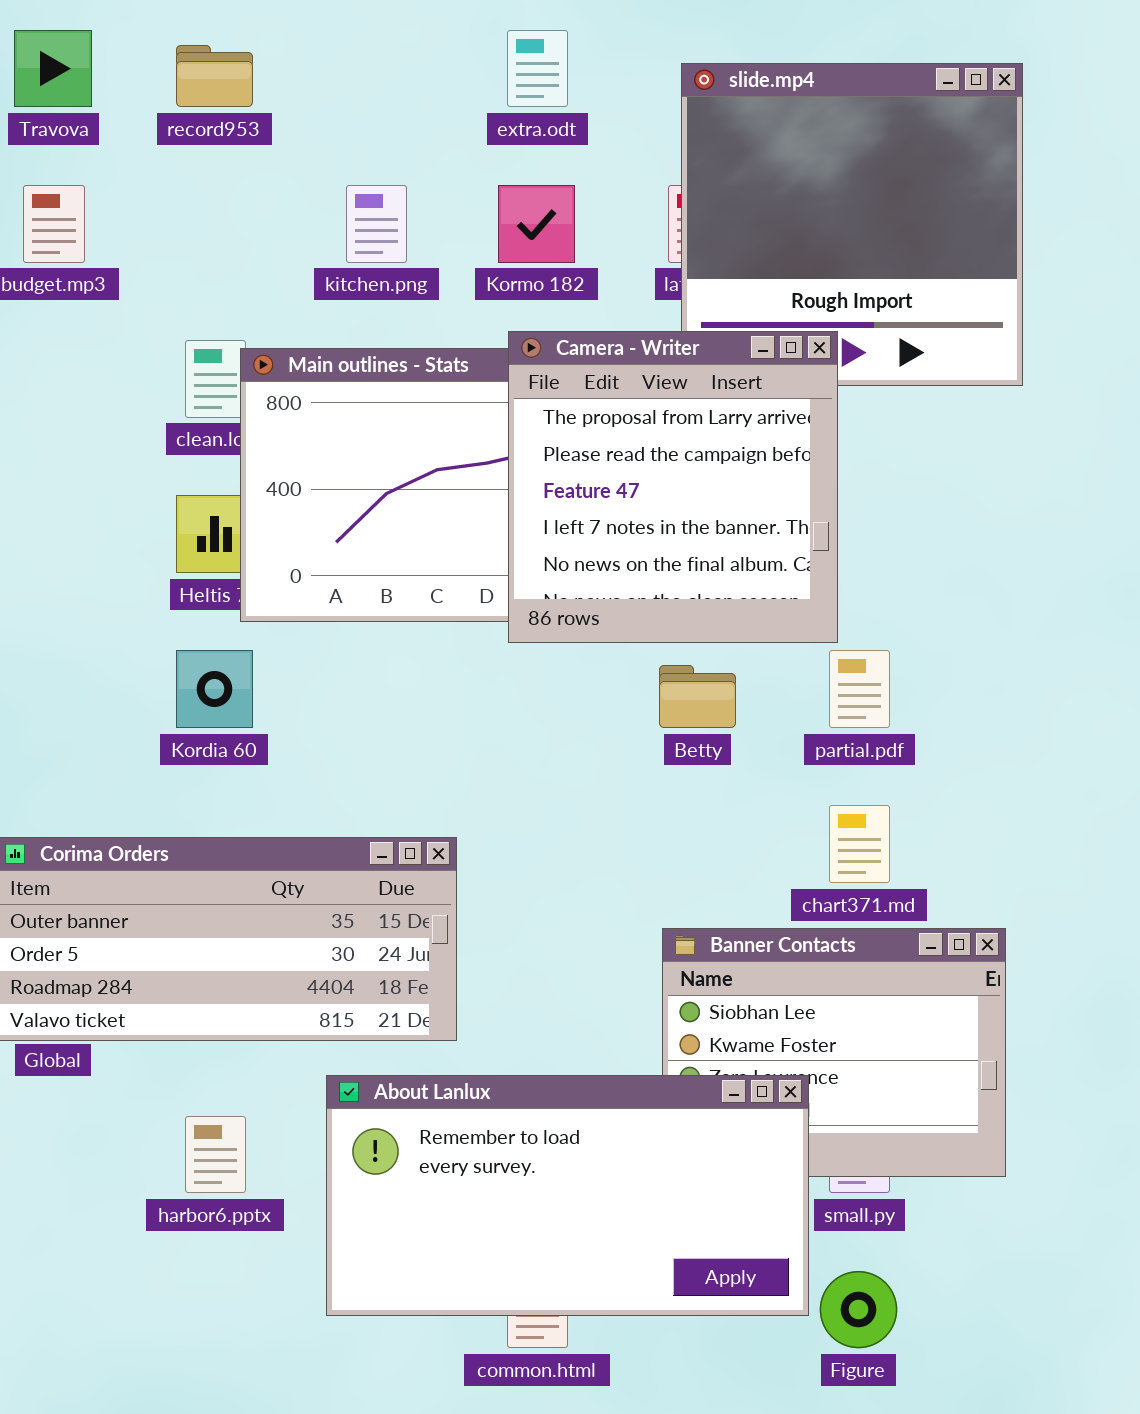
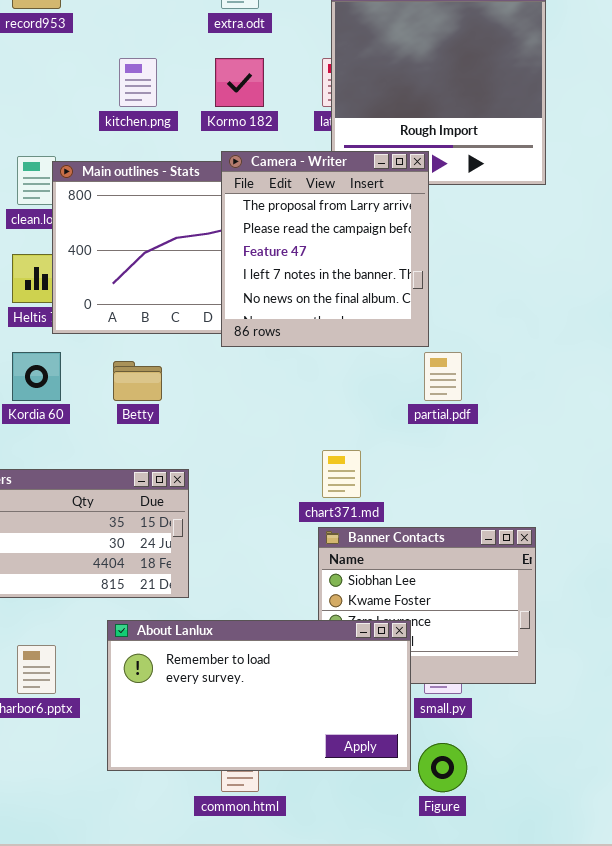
Betty: [659,665,736,728] -> [113,361,162,401], moved
chart371.md: [829,805,890,883] -> [322,450,361,498], moved

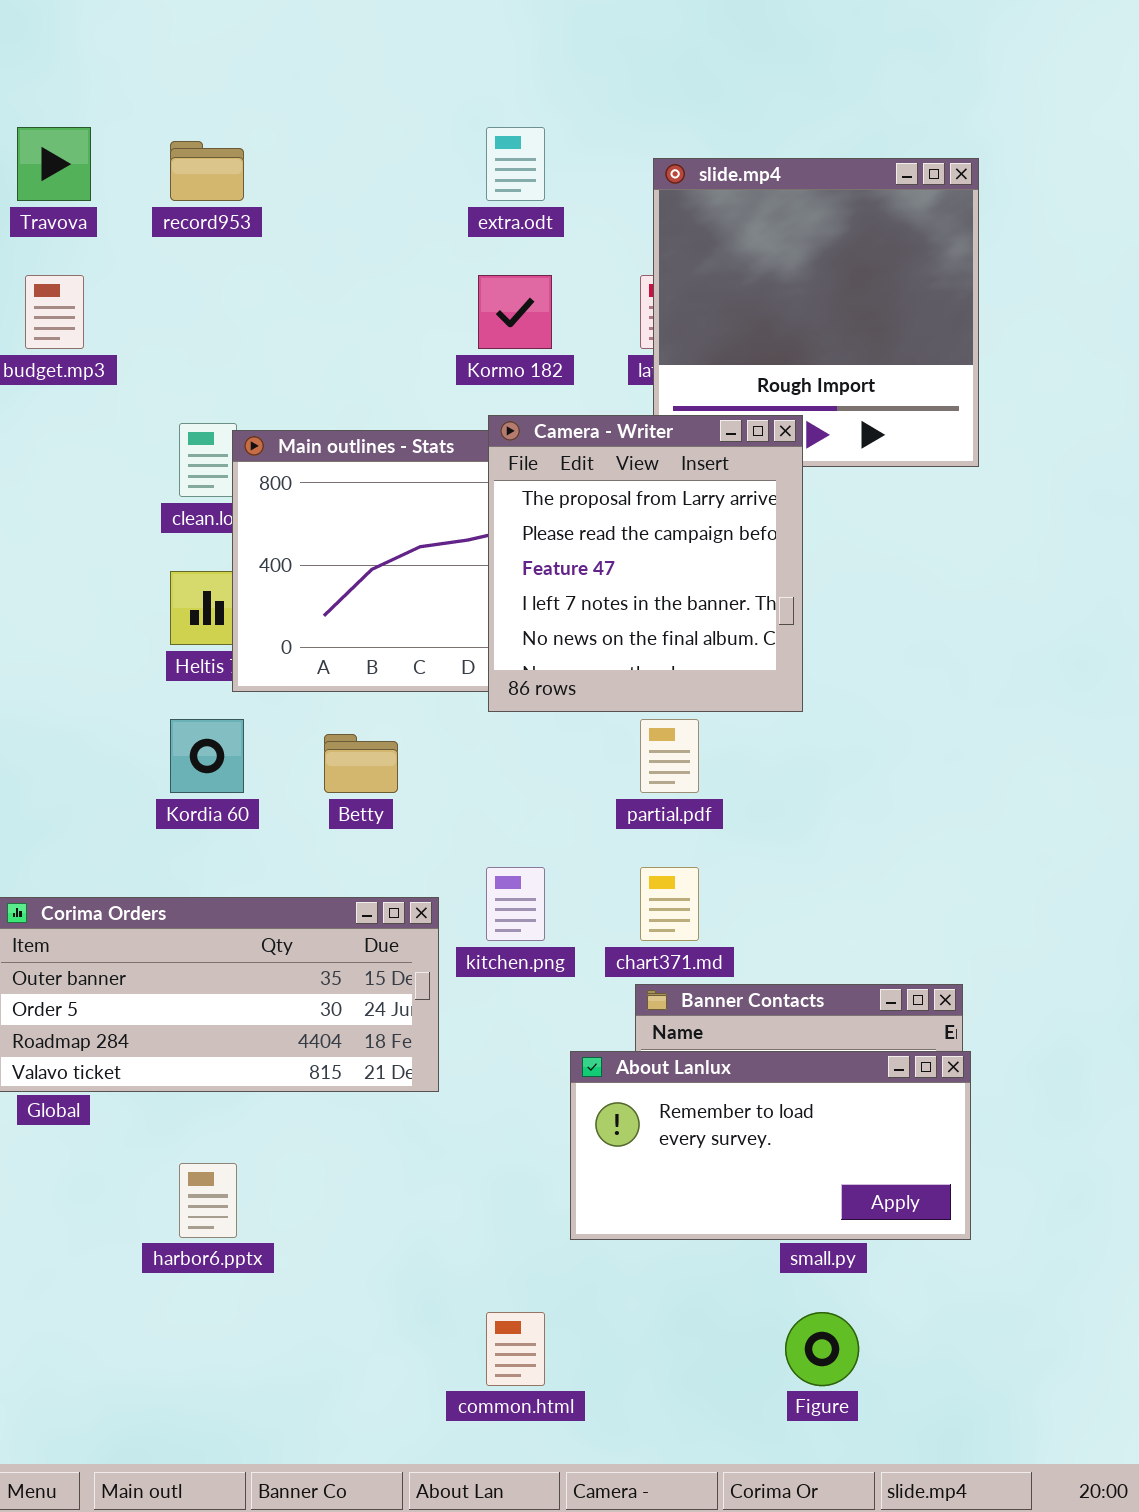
kitchen.png: [119,58,157,107] -> [486,867,545,941], moved
partial.pdf: [424,352,462,401] -> [640,719,699,793], moved
About Lanlux: [107,620,411,771] -> [570,1051,971,1240], moved, resized

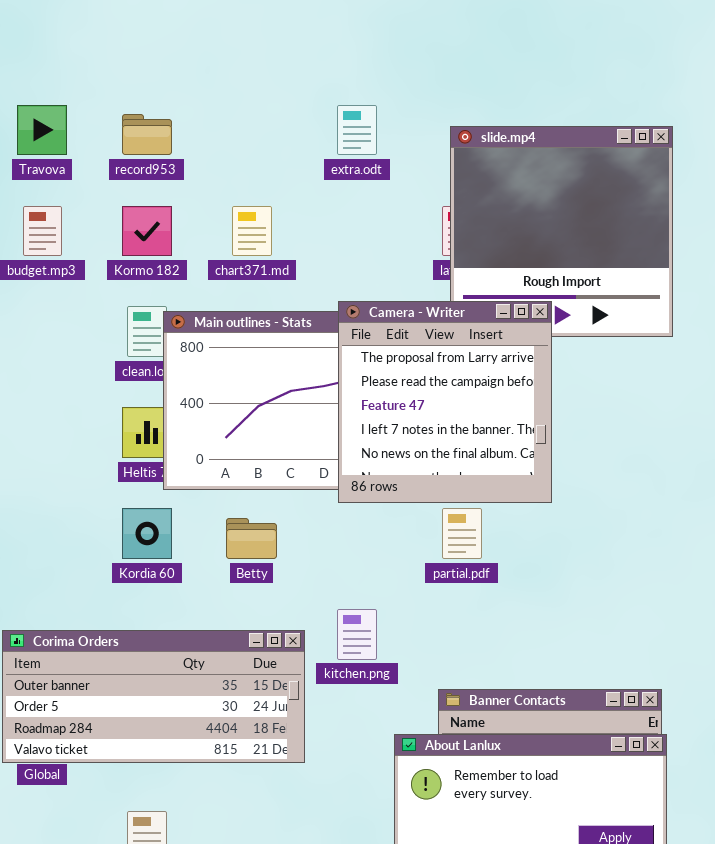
Kormo 182: [478,275,552,349] -> [122,206,172,256], moved
chart371.md: [640,867,699,941] -> [232,206,272,256], moved

